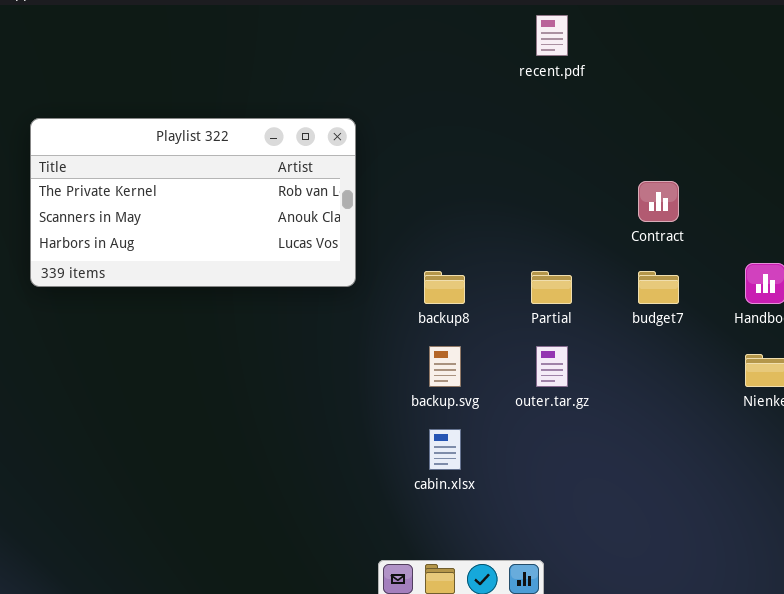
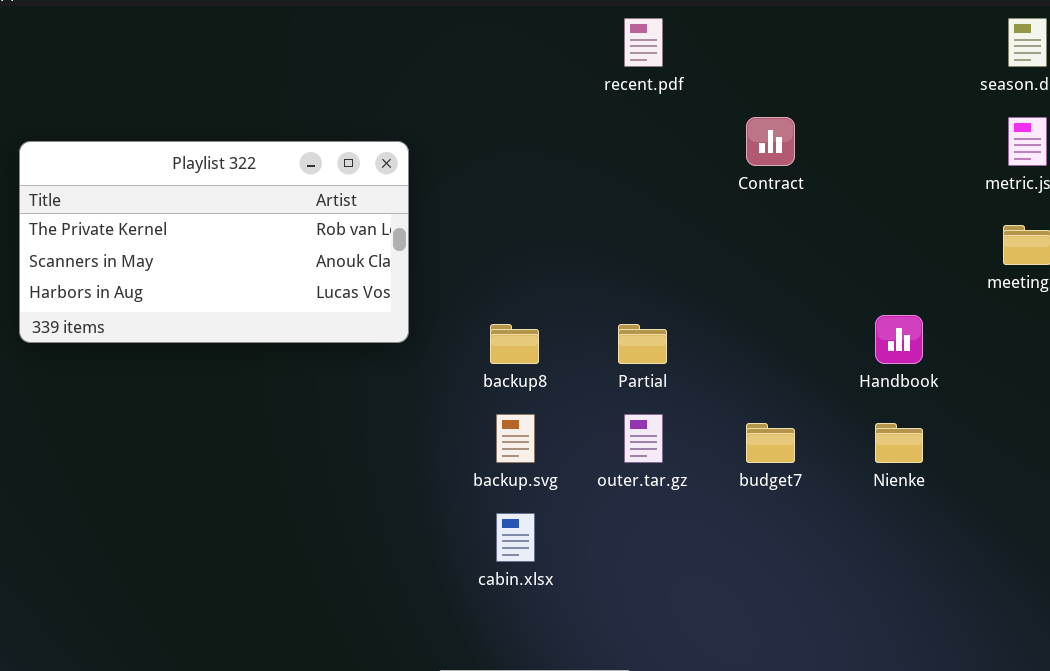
Contract: [638,181,679,222] -> [746,117,795,166], moved
budget7: [638,271,679,304] -> [746,423,795,463], moved

